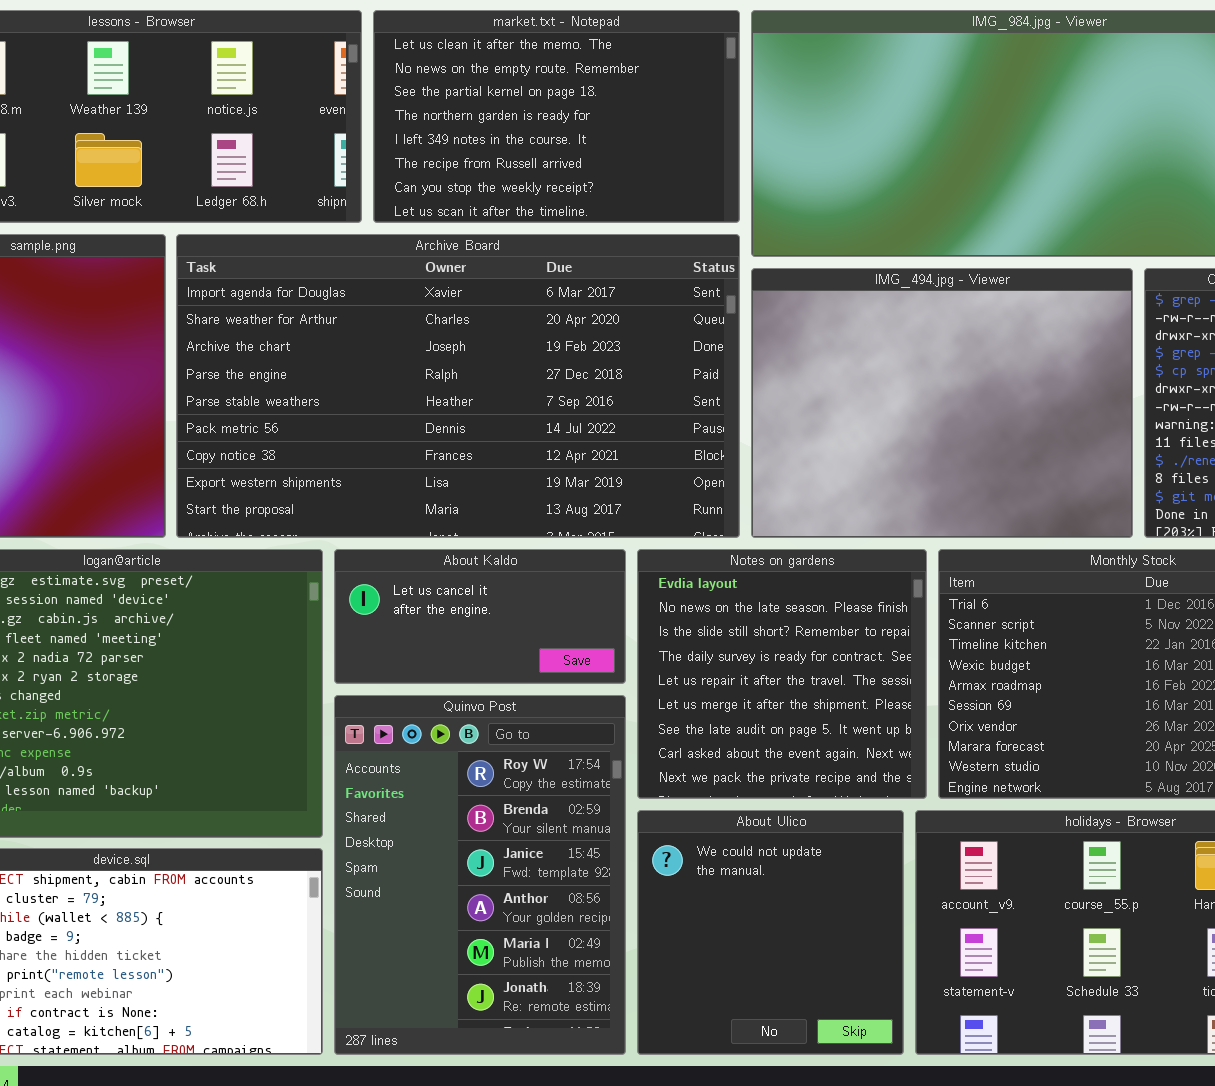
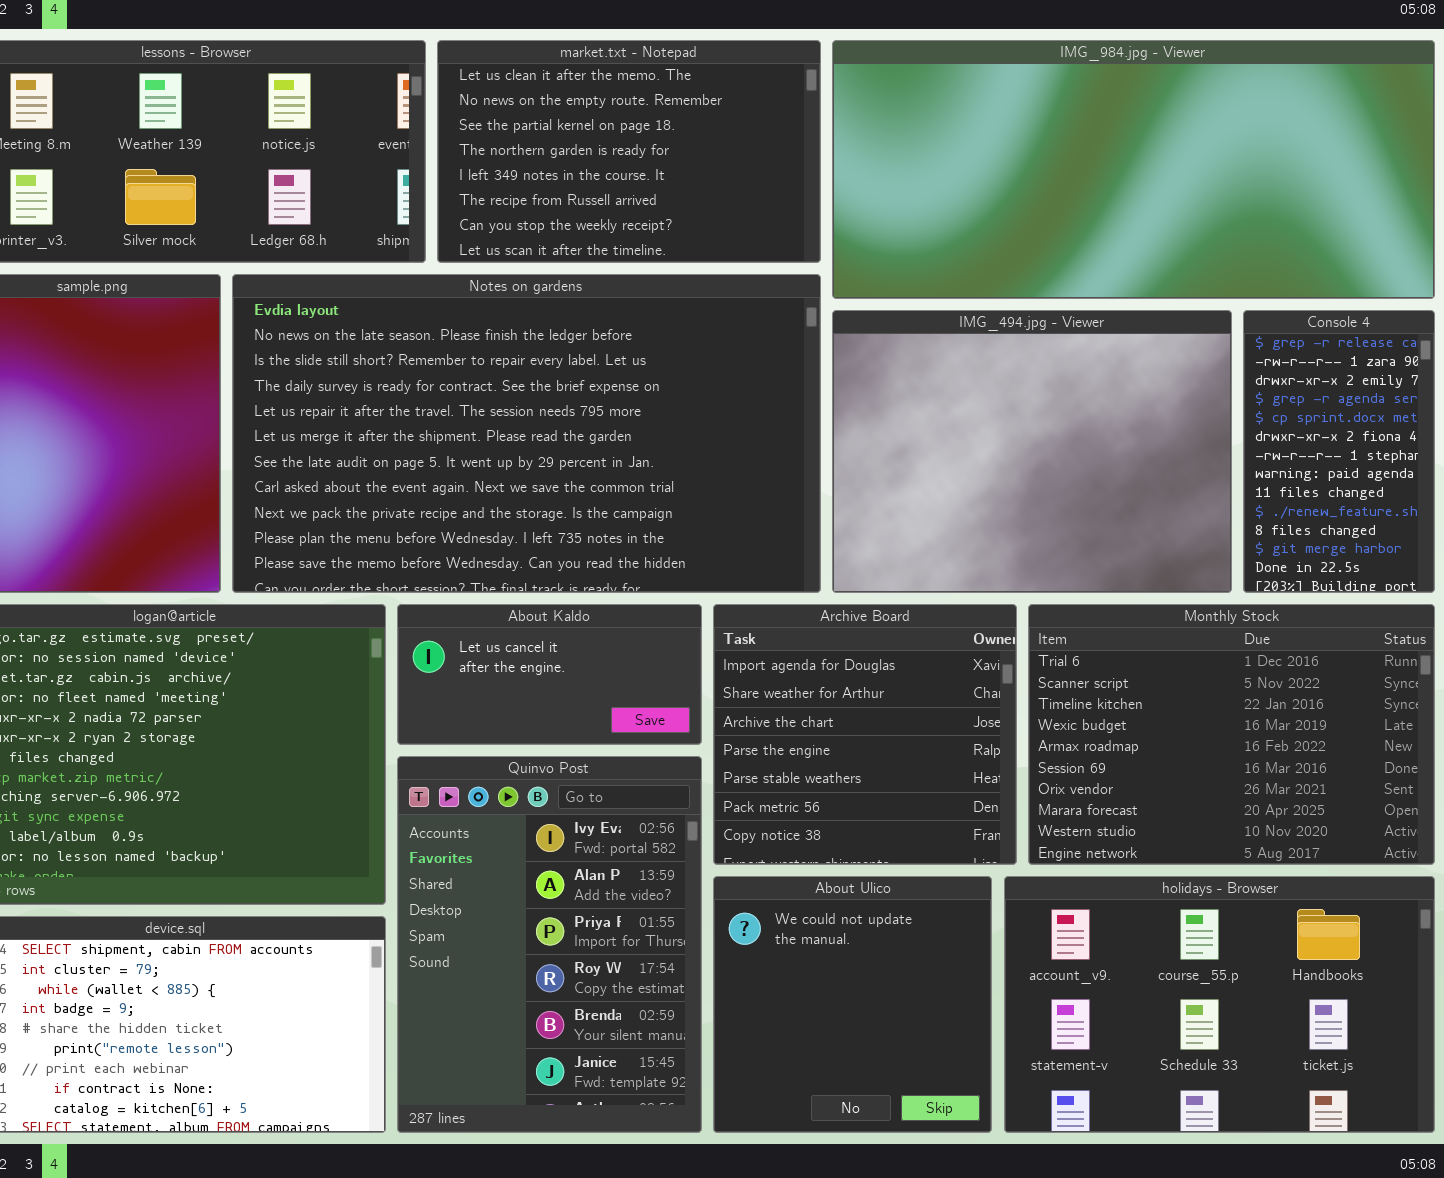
Archive Board: [176,234,740,538] -> [713,604,1017,865], moved, resized
Notes on gardens: [637,549,927,799] -> [232,274,821,593], moved, resized
Quinvo Post: [334,695,626,1055] -> [397,756,702,1133], scrolled up 3 rows

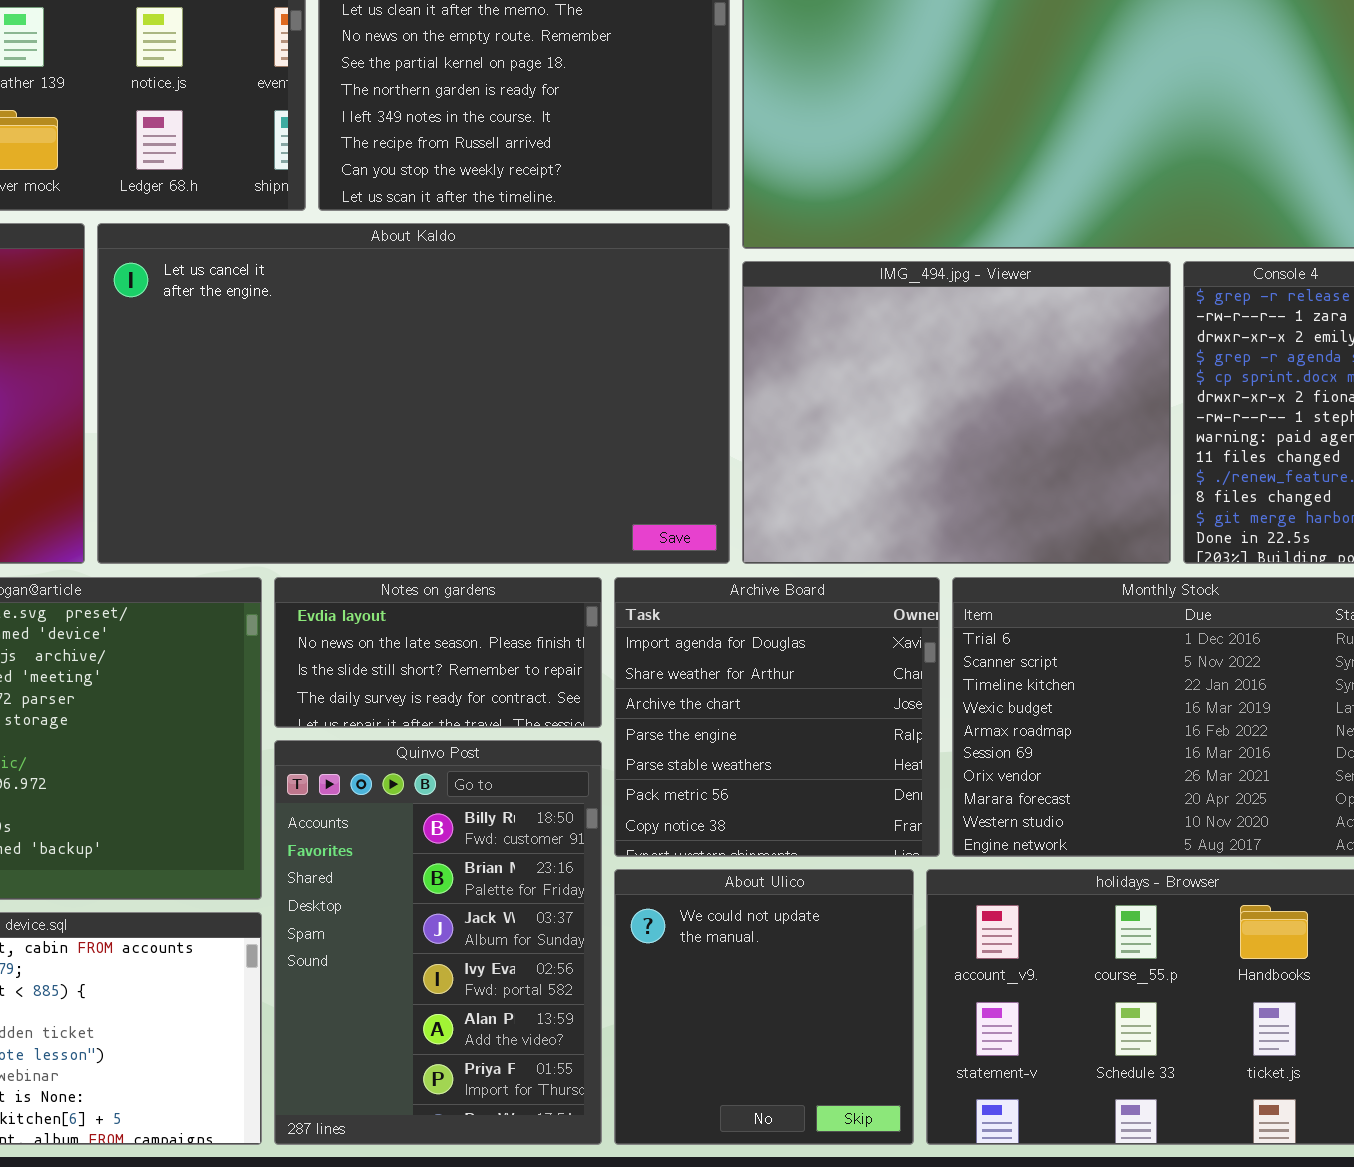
Notes on gardens: [232,274,821,593] -> [274,577,602,728], moved, resized
About Kaldo: [397,604,702,745] -> [97,223,730,564], moved, resized
Quinvo Post: [397,756,702,1133] -> [274,740,602,1145], scrolled up 3 rows

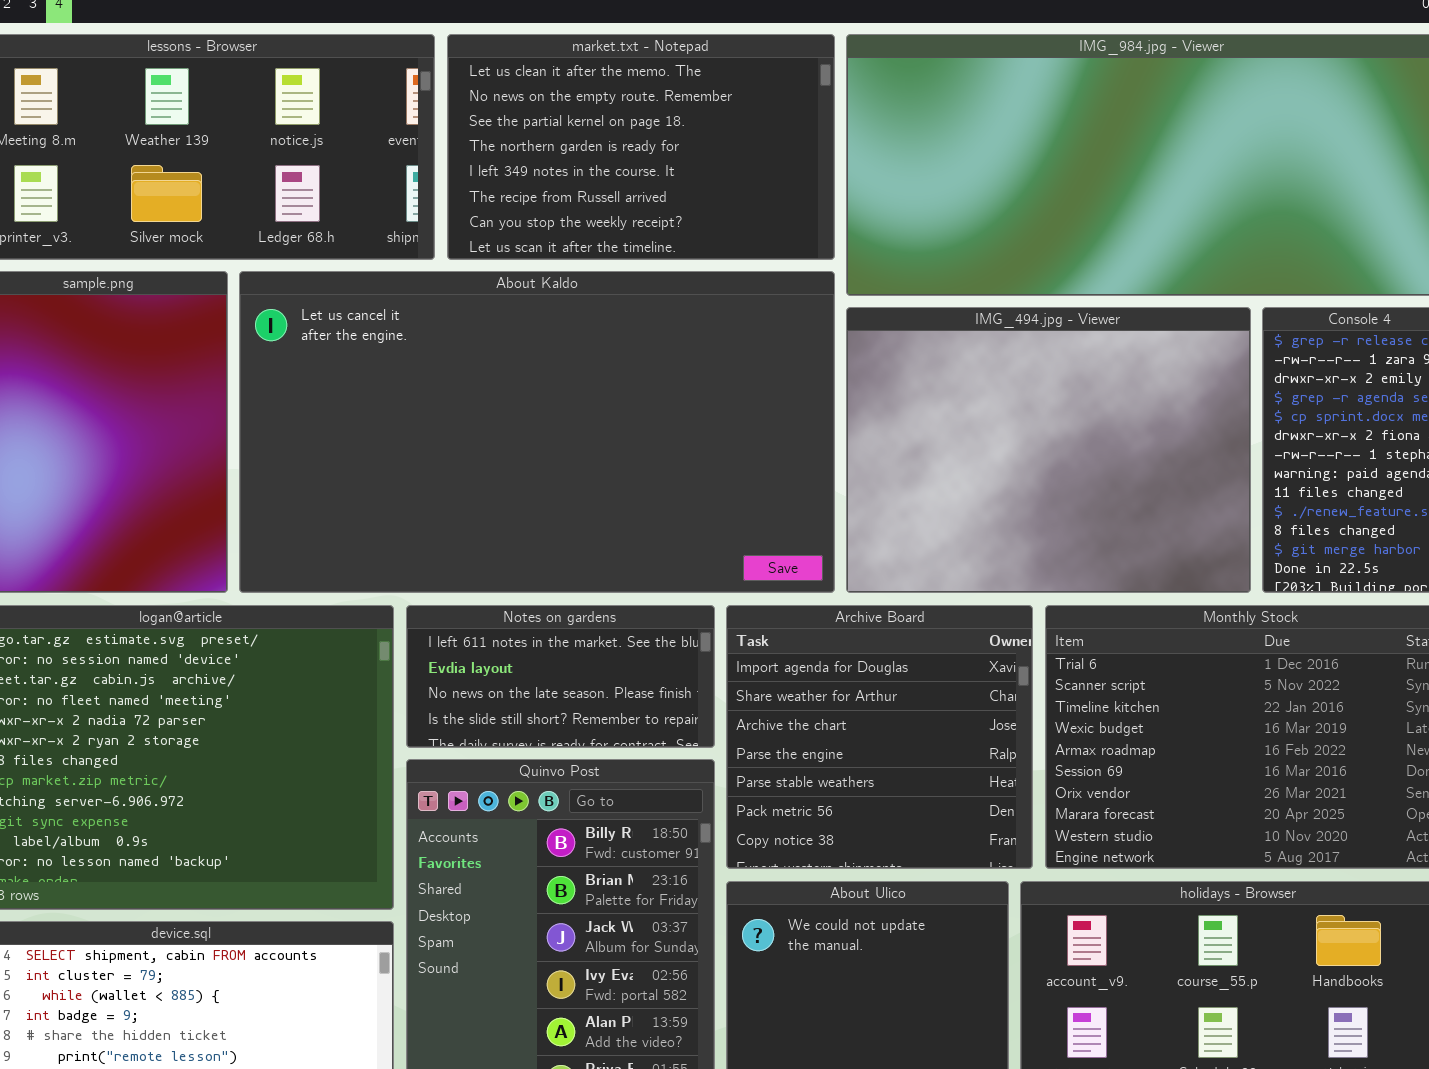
Notes on gardens: [274,577,602,728] -> [406,605,715,748], scrolled up 1 row

